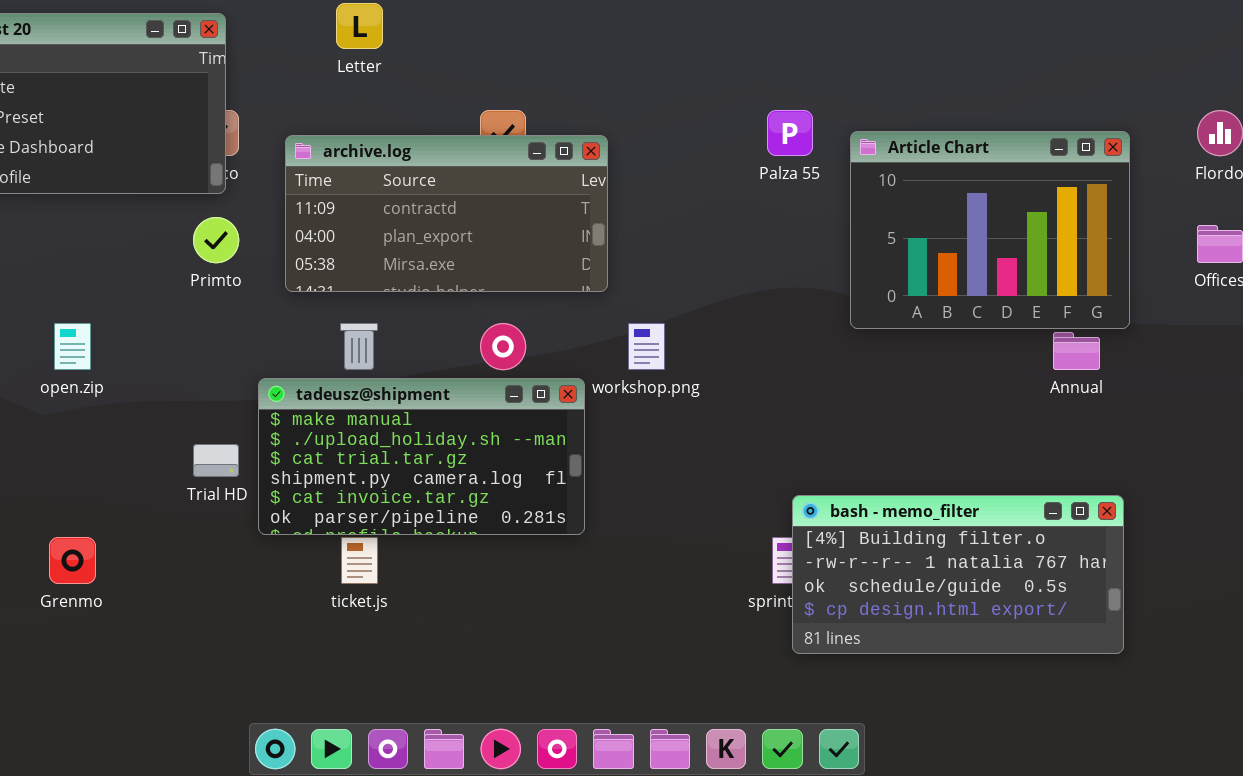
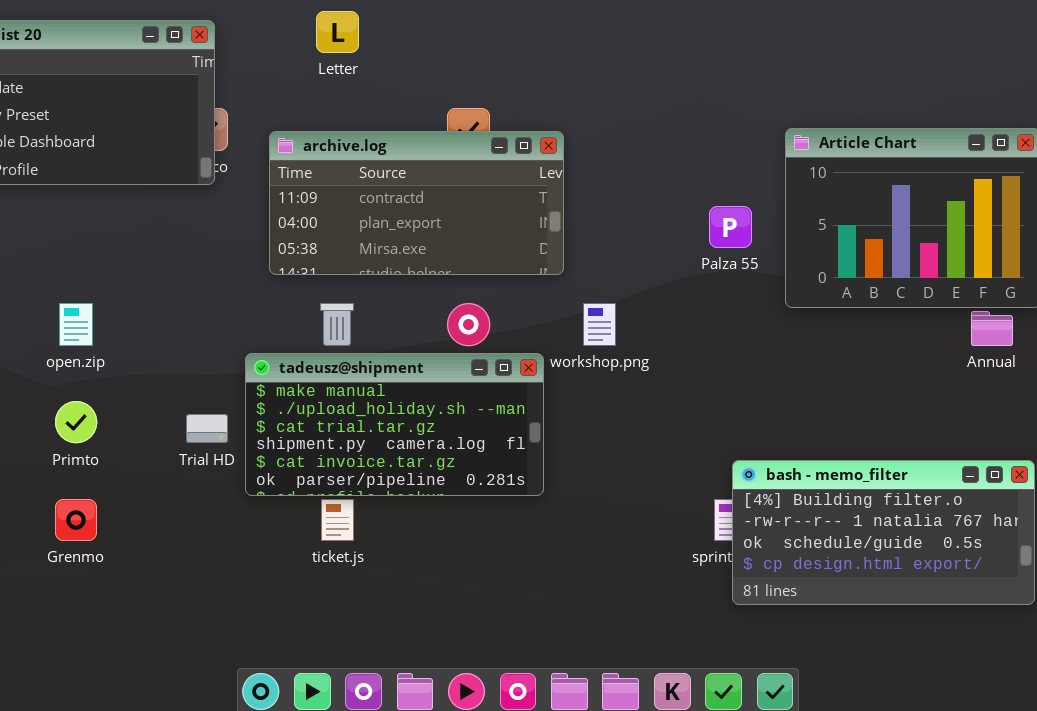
Palza 55: [767,110,813,156] -> [709,206,752,248], moved
Primto: [193,217,239,263] -> [55,401,97,443], moved

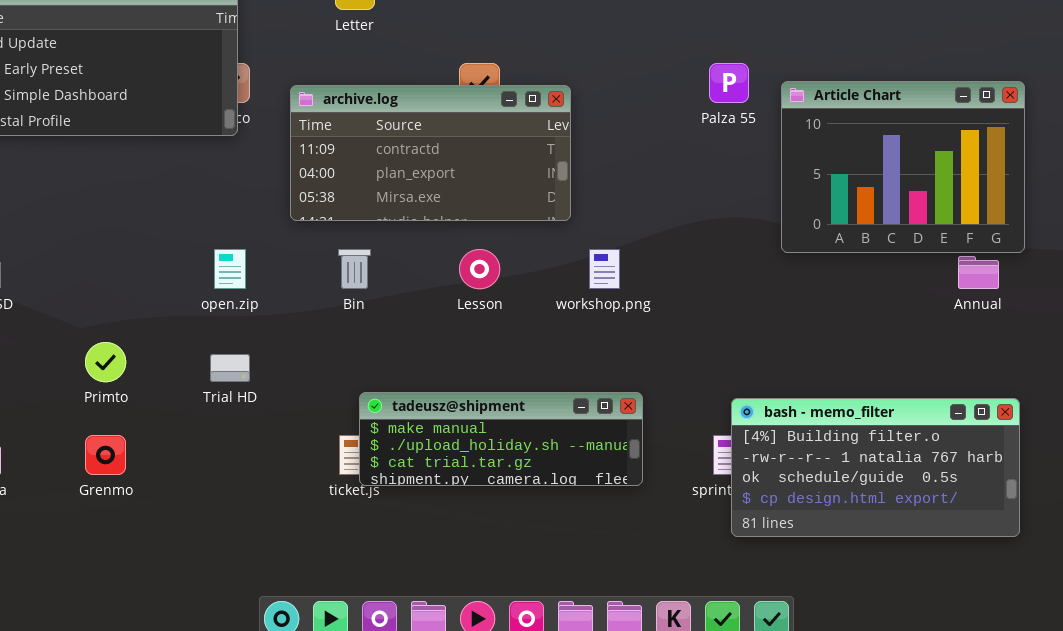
Palza 55: [709,206,752,248] -> [709,63,749,103], moved
open.zip: [59,303,93,346] -> [214,249,246,289], moved
tadeusz@shipment: [245,353,544,496] -> [359,392,643,486], moved, resized

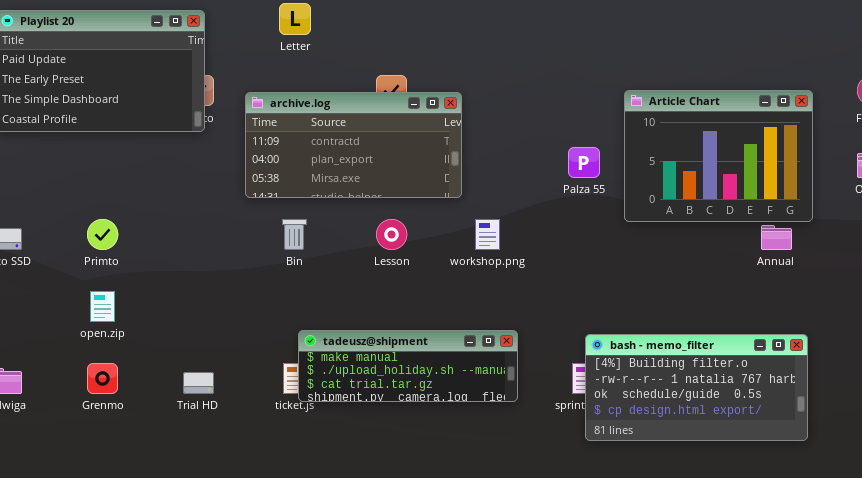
Palza 55: [709,63,749,103] -> [568,147,600,178], moved
open.zip: [214,249,246,289] -> [90,291,115,322], moved
Primto: [85,342,126,382] -> [87,219,118,250], moved
Trial HD: [210,354,250,382] -> [183,372,214,394], moved

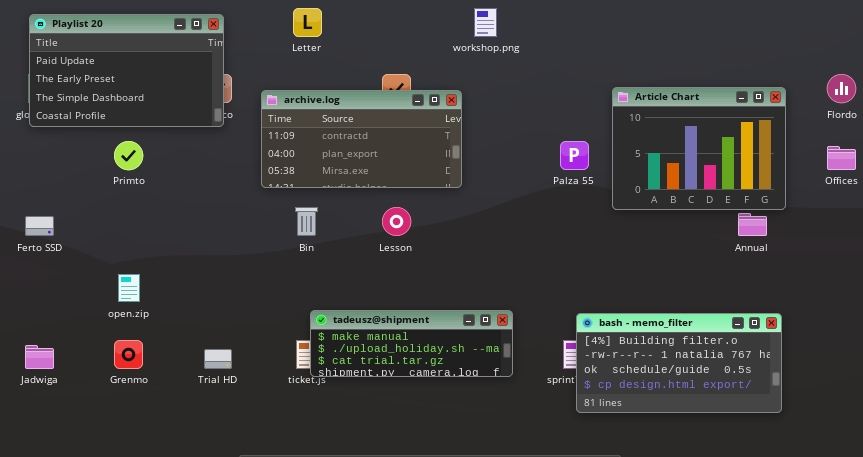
Primto: [87,219,118,250] -> [114,141,143,170], moved
workshop.png: [475,219,500,250] -> [474,8,497,37], moved

